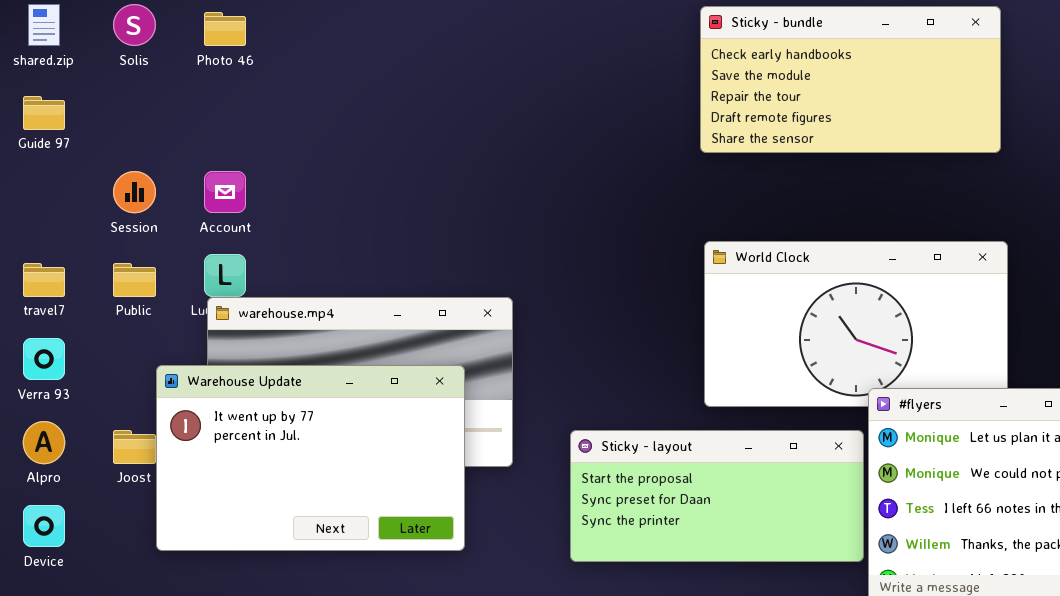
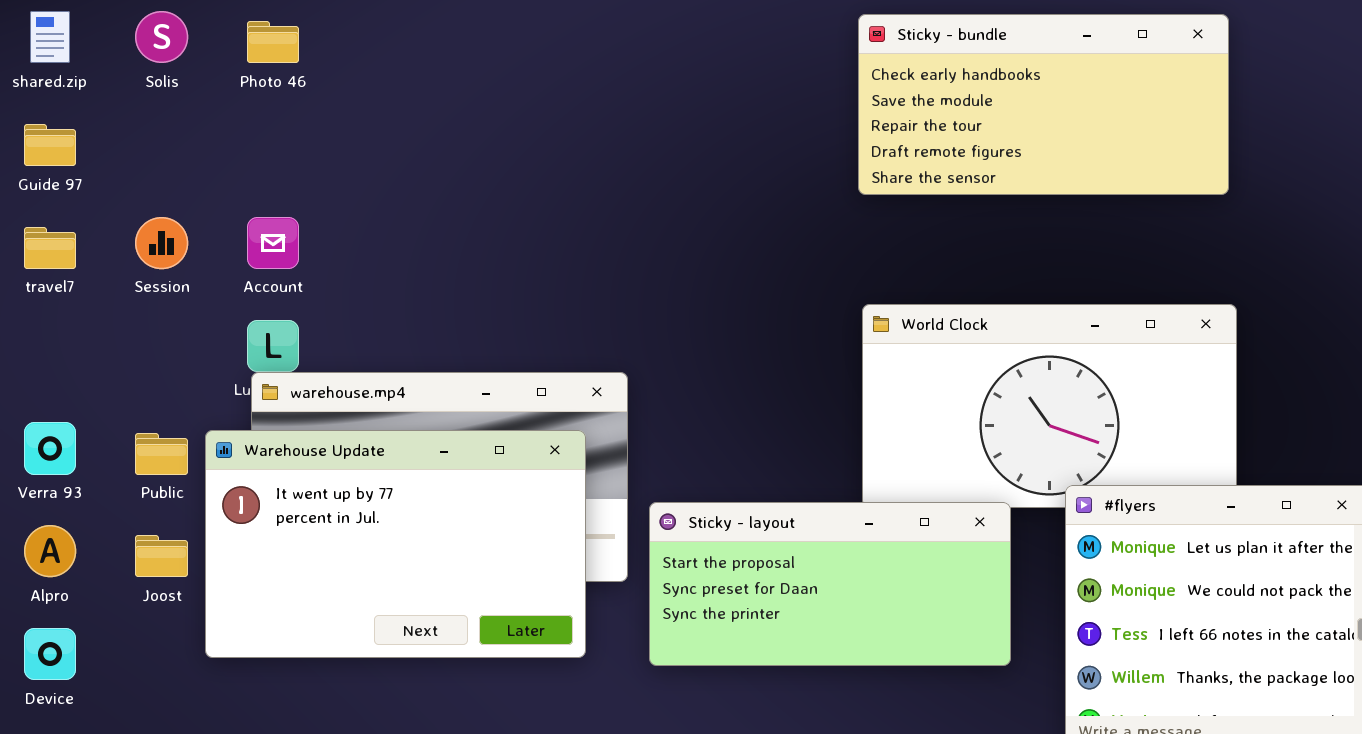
travel7: [23,263,65,297] -> [24,227,76,269], moved
Public: [113,263,156,297] -> [135,433,188,475], moved
Warehouse Update: [156,365,465,551] -> [205,430,586,658], moved
Sticky - layout: [570,430,864,562] -> [649,502,1011,666], moved

